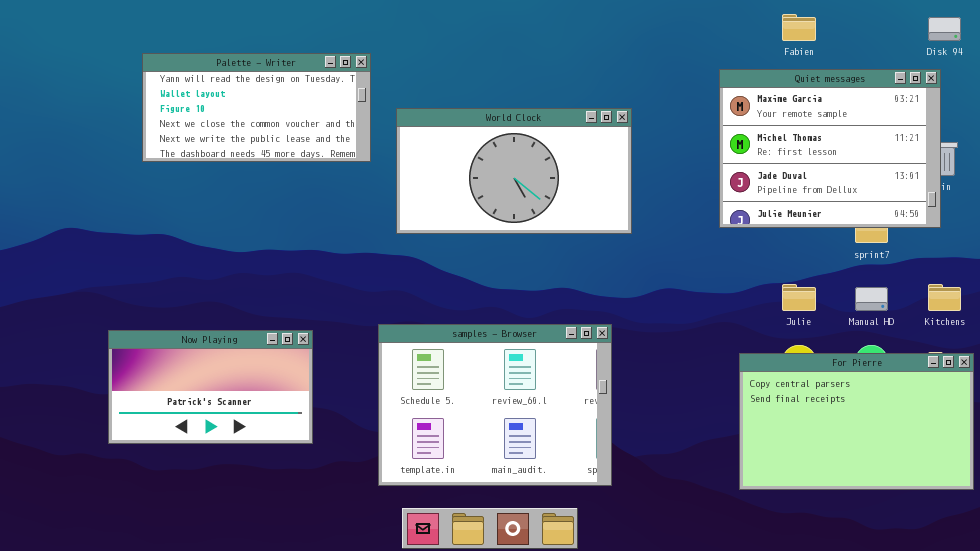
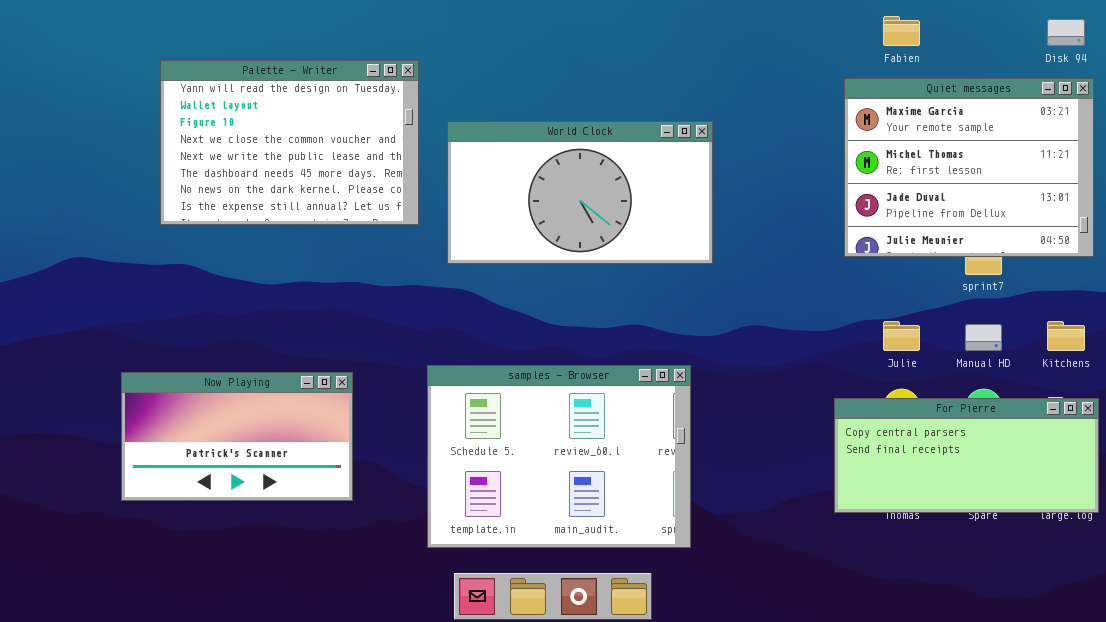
Palette - Writer: [142,53,371,162] -> [160,60,419,225], resized
Quiet messages: [719,69,941,228] -> [844,78,1094,257], moved
For Pierre: [739,353,974,490] -> [834,398,1099,513], resized

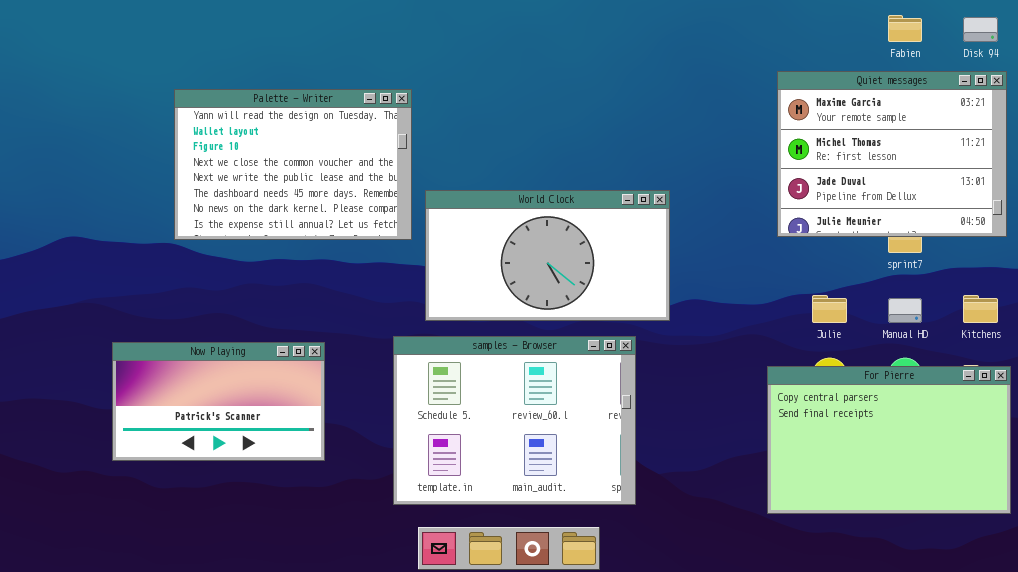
Fabien: [883,16,920,46] -> [888,15,922,42], moved
Palette - Writer: [160,60,419,225] -> [174,89,412,240], moved
World Clock: [447,121,713,264] -> [425,190,670,321], moved
For Pierre: [834,398,1099,513] -> [767,366,1011,514], resized

